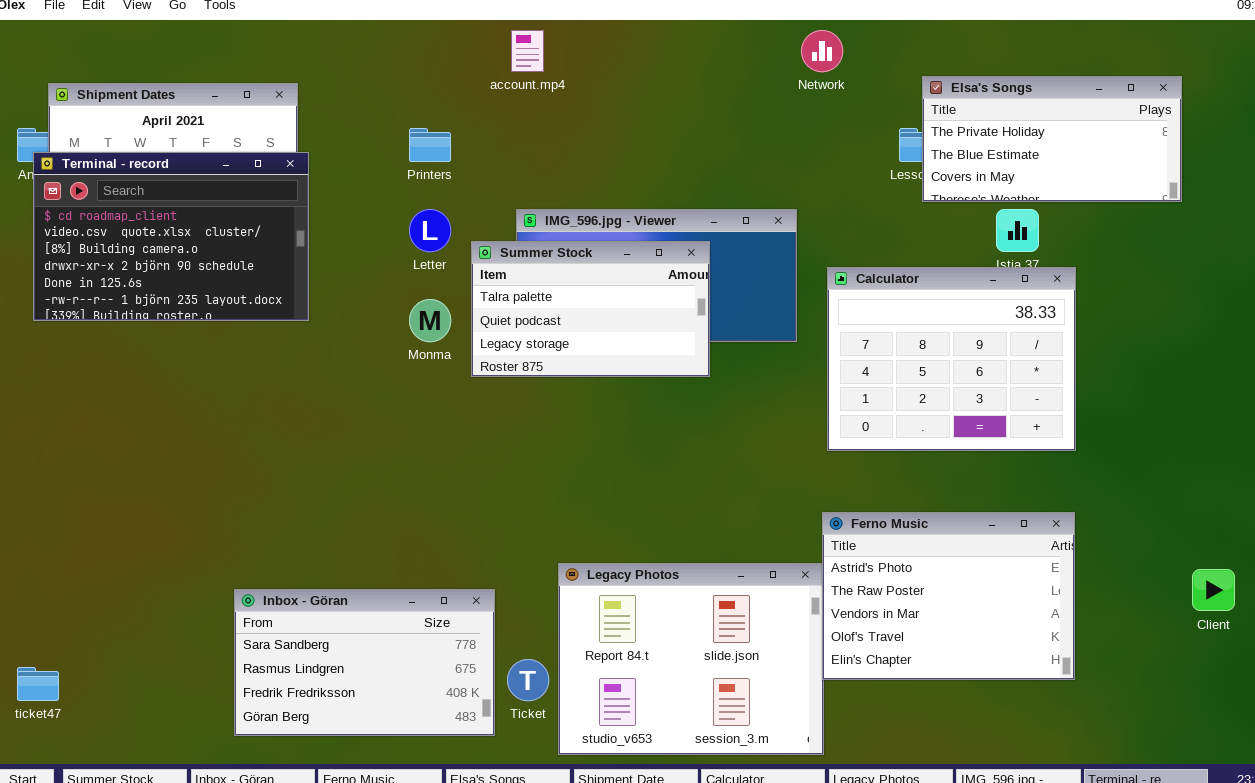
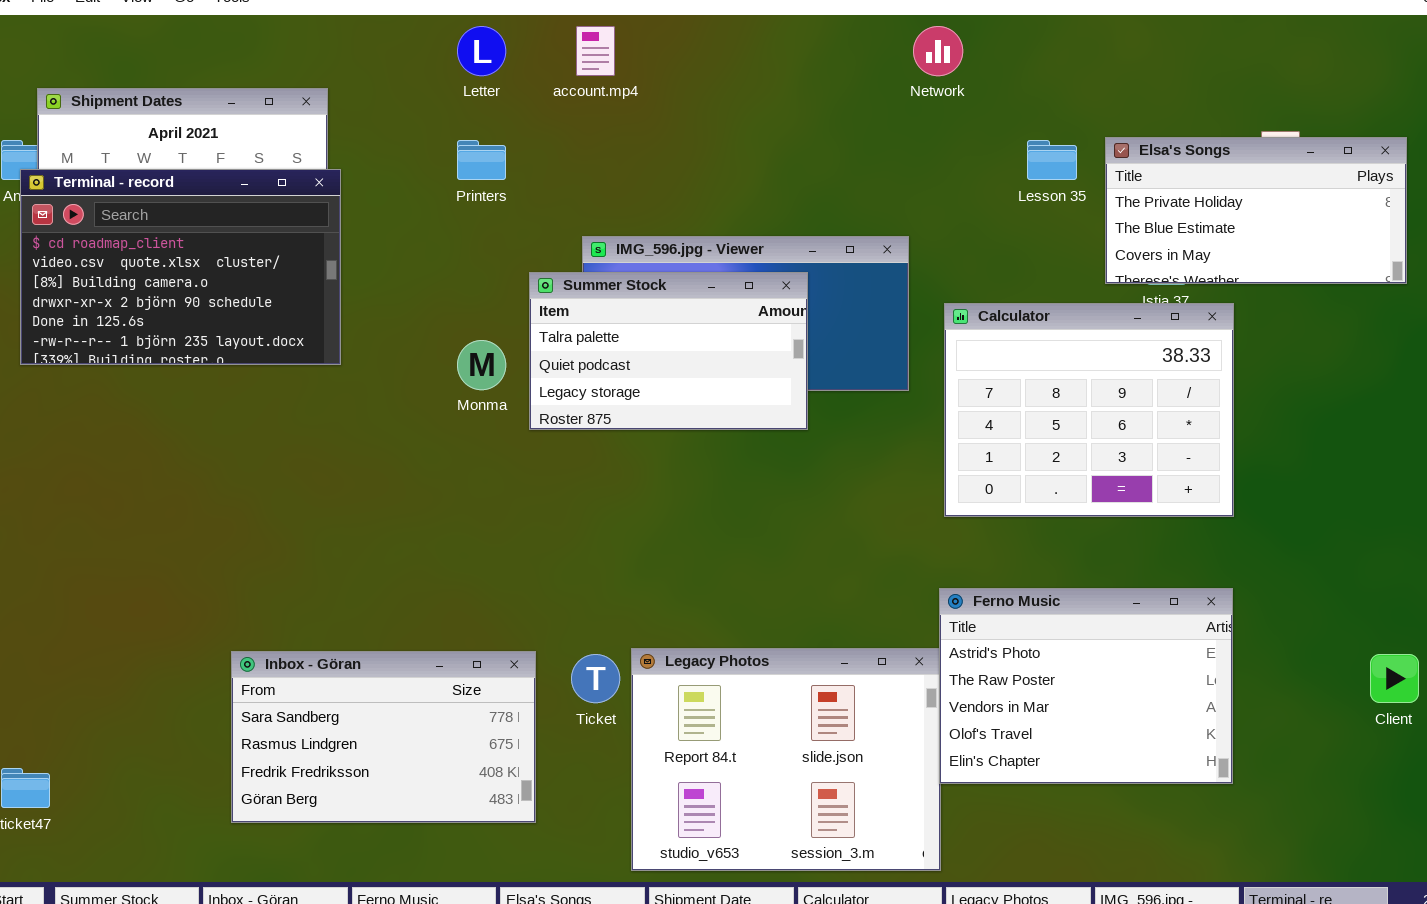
Elsa's Songs: [922,76,1182,202] -> [1105,137,1407,284], moved
Letter: [409,209,451,252] -> [457,26,506,76], moved
Inbox - Göran: [234,589,495,736] -> [231,651,536,823], moved
Ticket: [507,659,549,701] -> [571,654,620,703], moved

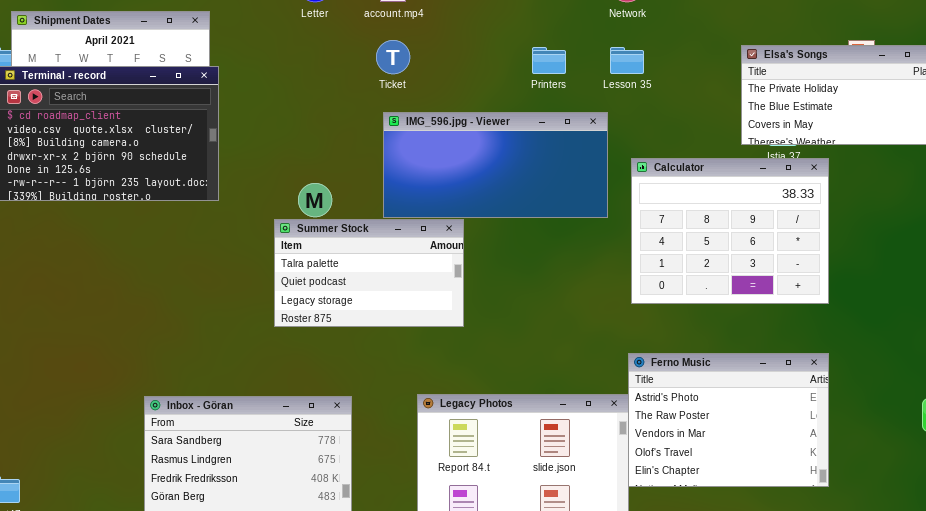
Printers: [457,140,506,180] -> [532,47,566,74], moved
Lesson 35: [1027,140,1077,180] -> [610,47,644,74], moved
Summer Stock: [529,272,808,430] -> [274,219,464,327], moved
Ticket: [571,654,620,703] -> [376,40,410,74], moved

